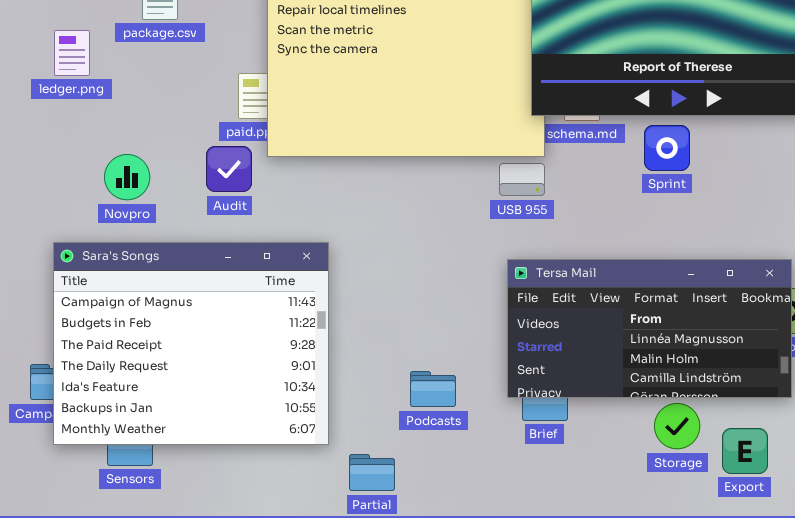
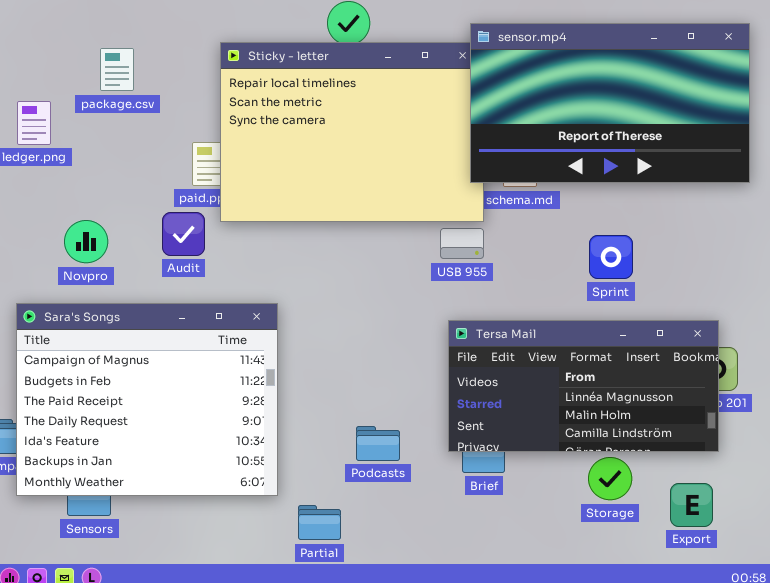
Sprint: [644,125,690,171] -> [589,235,633,279], moved
Export: [722,428,768,474] -> [670,483,713,527], moved

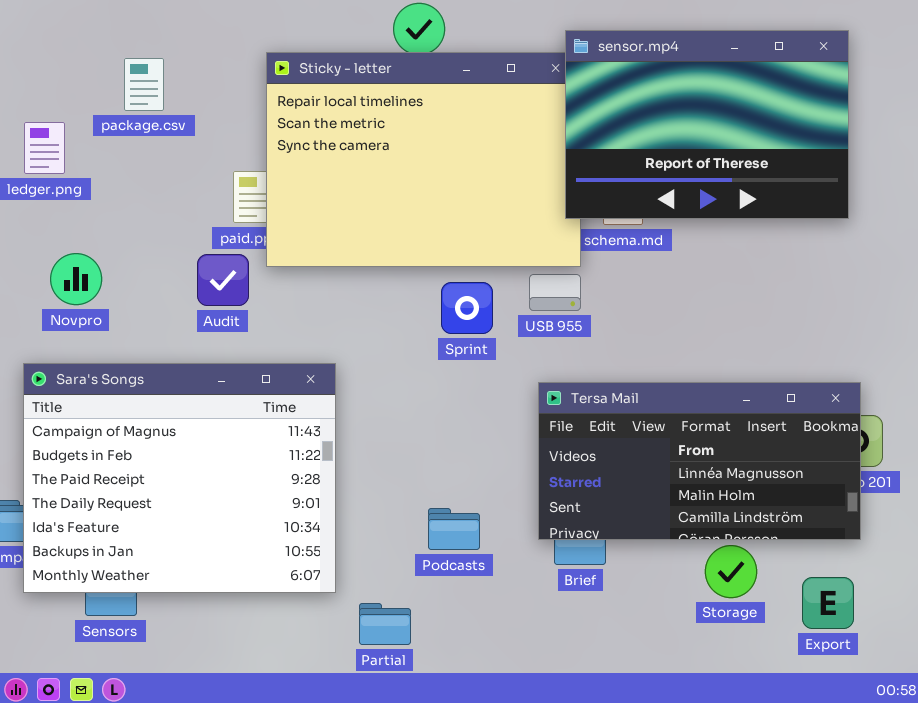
sensor.mp4: [470,23,750,183] -> [565,30,849,219], resized
Novpro: [64,220,108,263] -> [50,253,102,305], moved
Sprint: [589,235,633,279] -> [441,282,493,334], moved

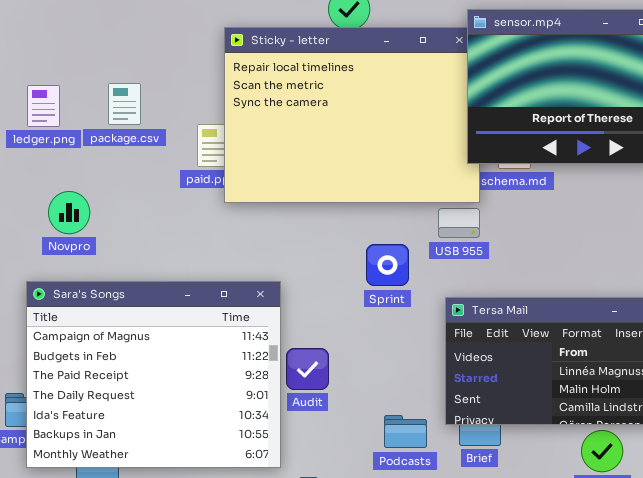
package.csv: [124,58,164,111] -> [108,83,141,125], moved
Audit: [197,254,249,306] -> [286,348,329,390], moved
Sprint: [441,282,493,334] -> [366,244,409,286], moved
Podcasts: [428,508,480,550] -> [384,415,427,448], moved

